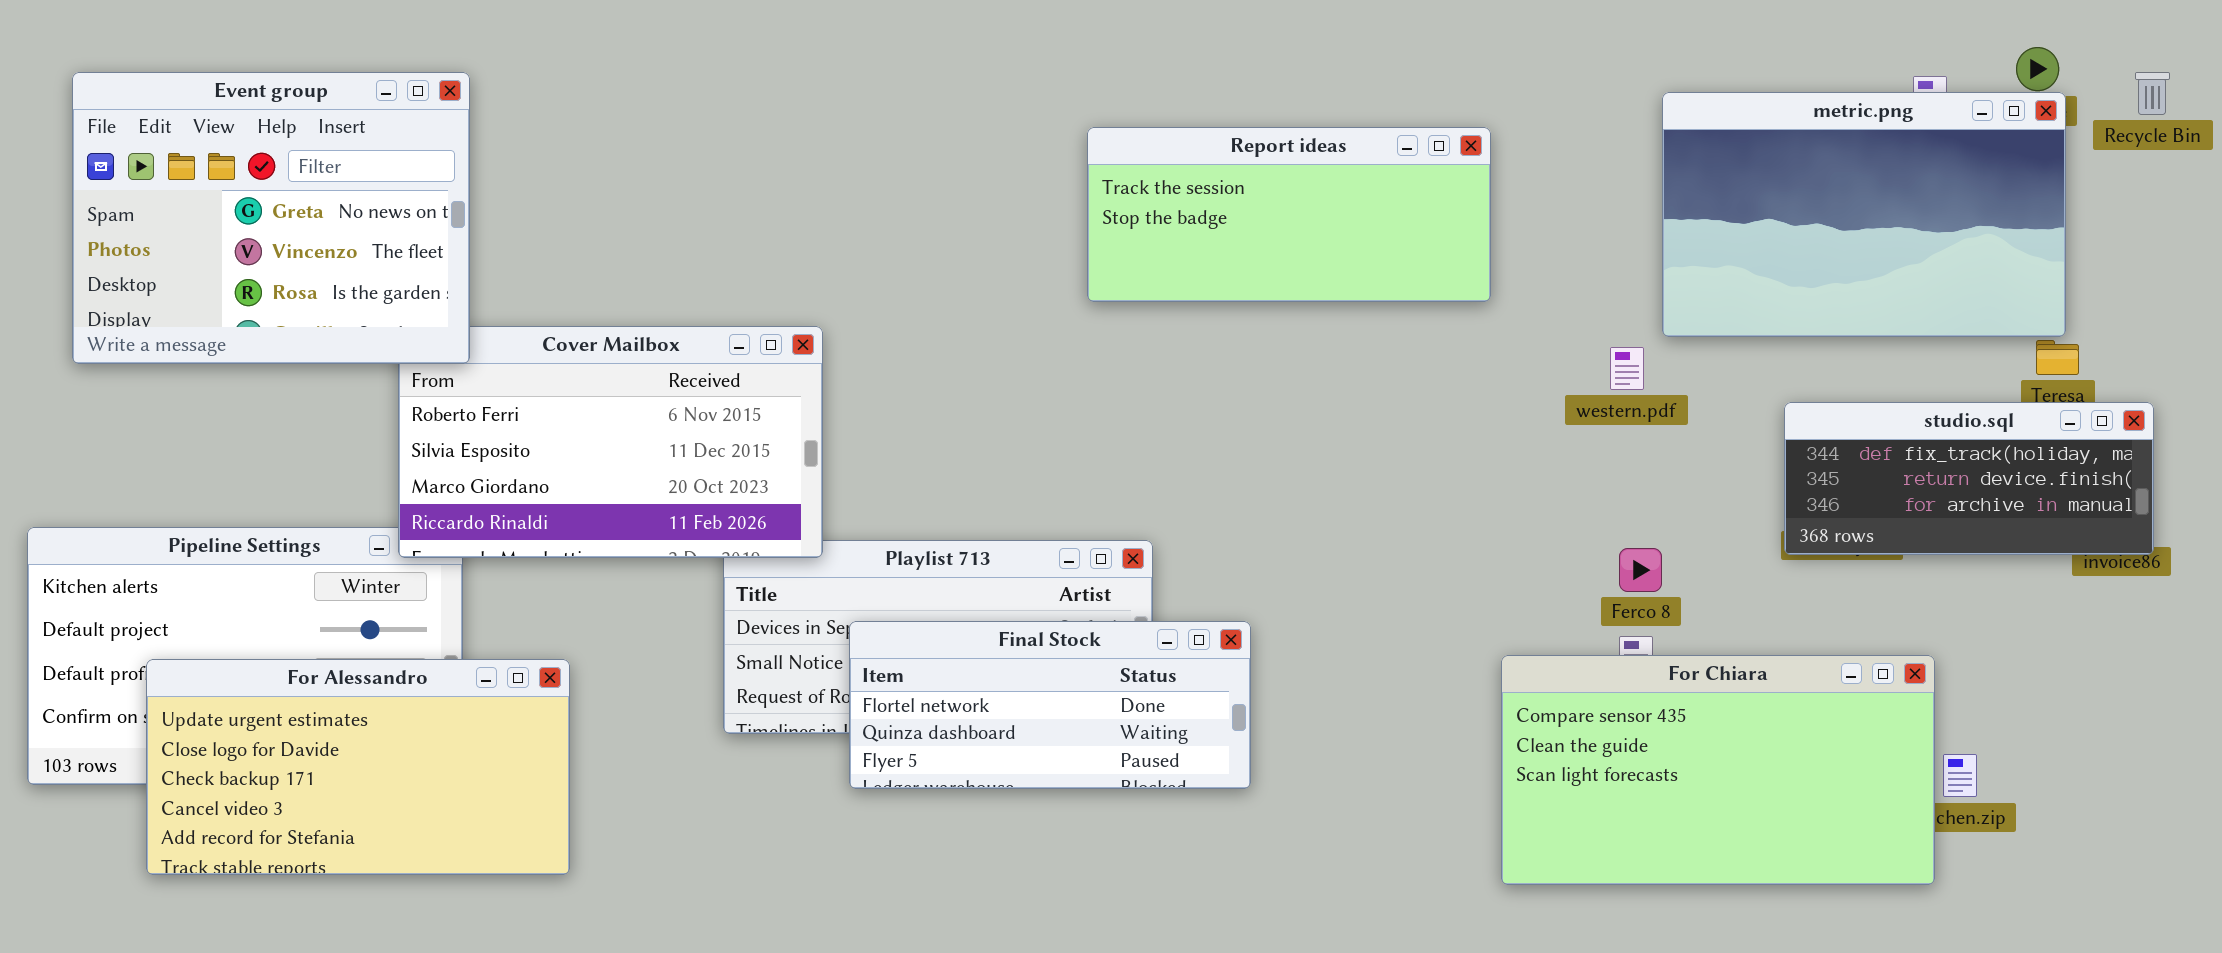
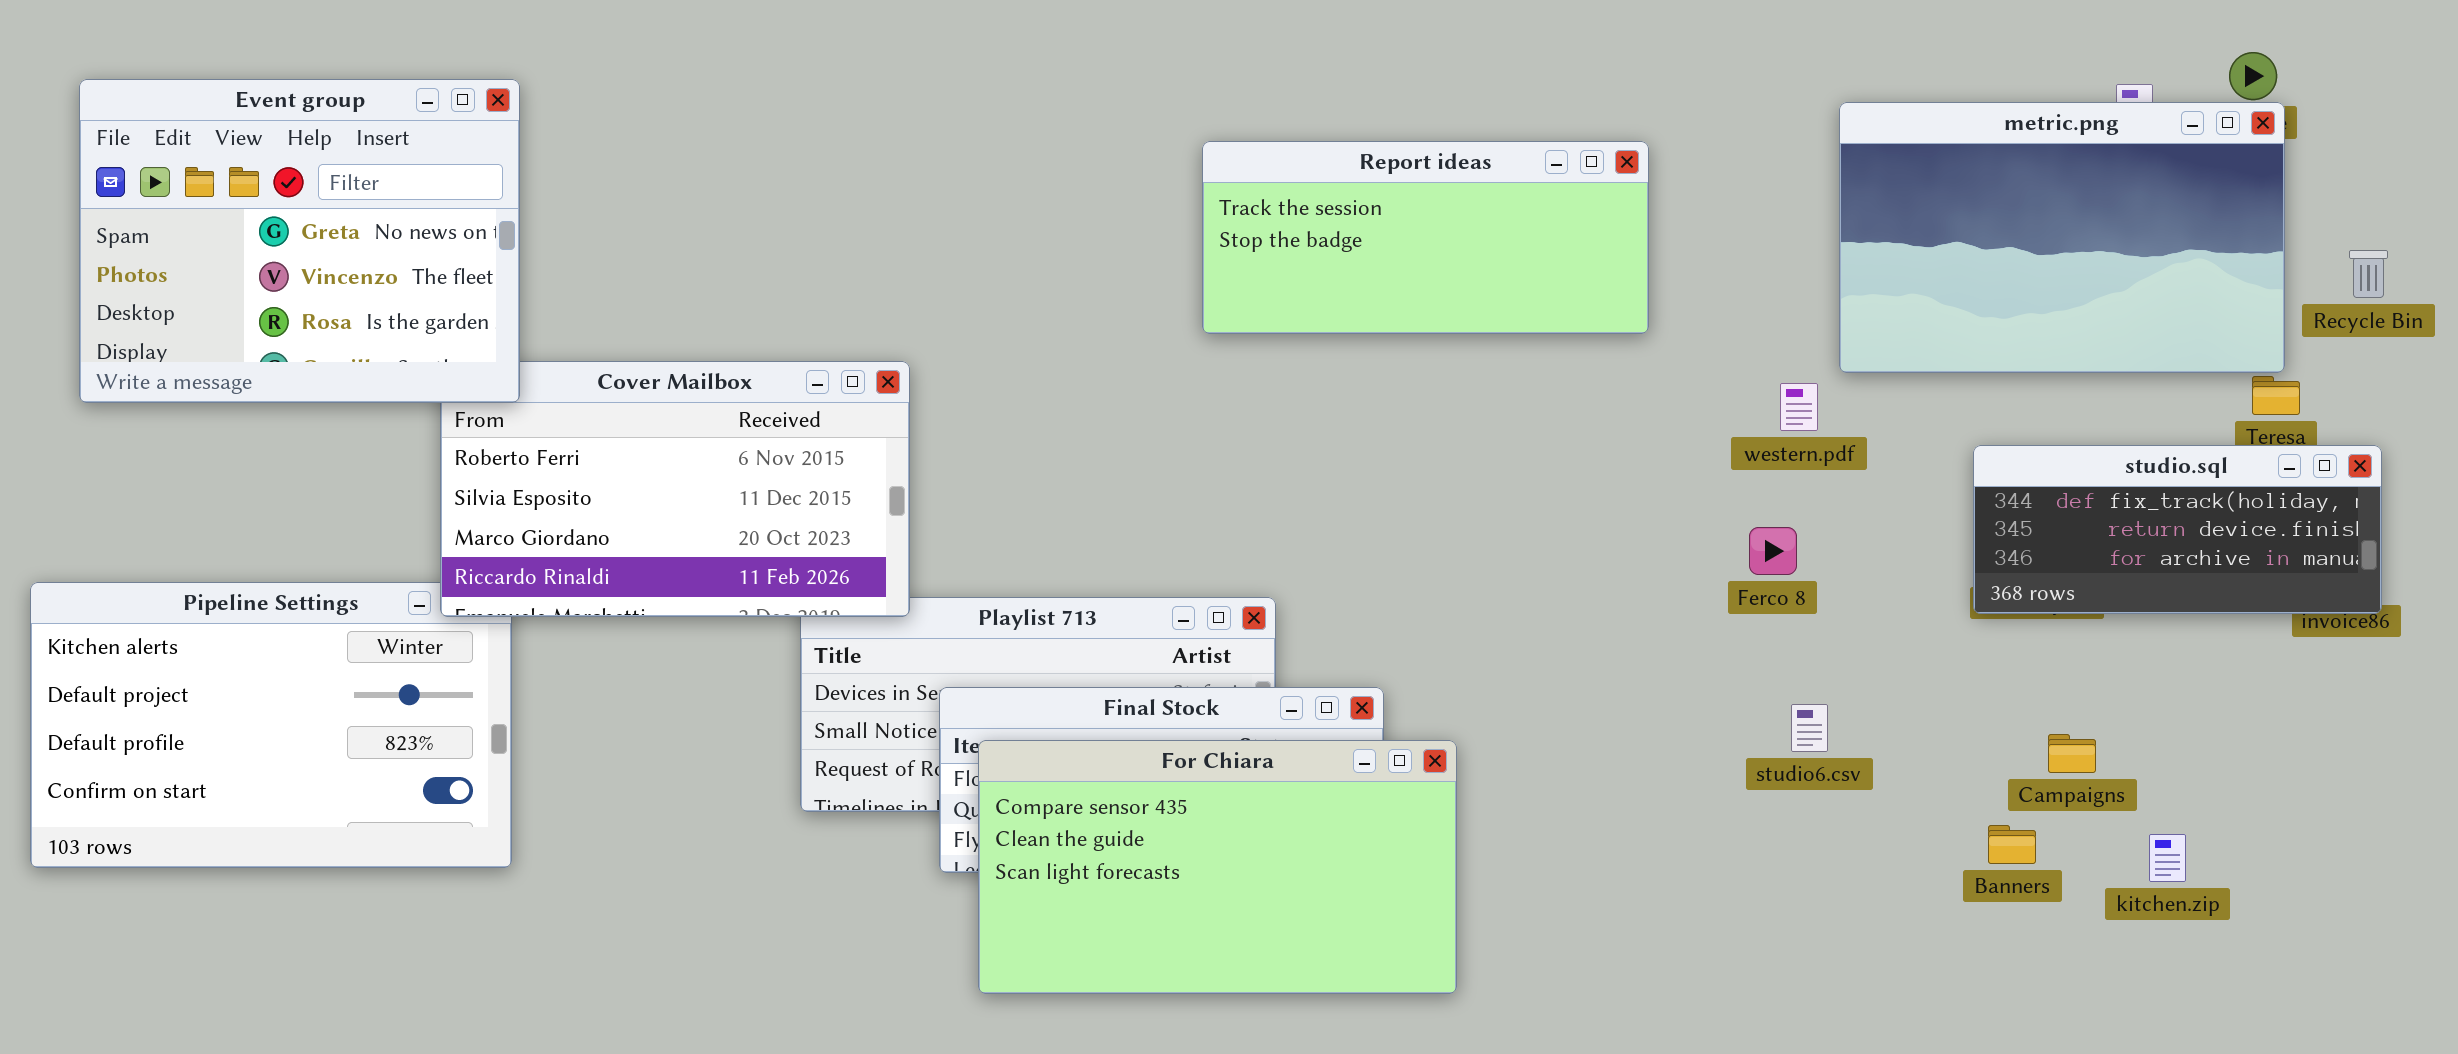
Recycle Bin: [2135,72,2170,115] -> [2349,250,2388,298], moved
Ferco 8: [1619,548,1662,592] -> [1749,527,1797,575], moved
For Chiara: [1501,655,1935,885] -> [978,740,1457,994], moved
For Alessandro: [146,659,570,875] -> none, closed

